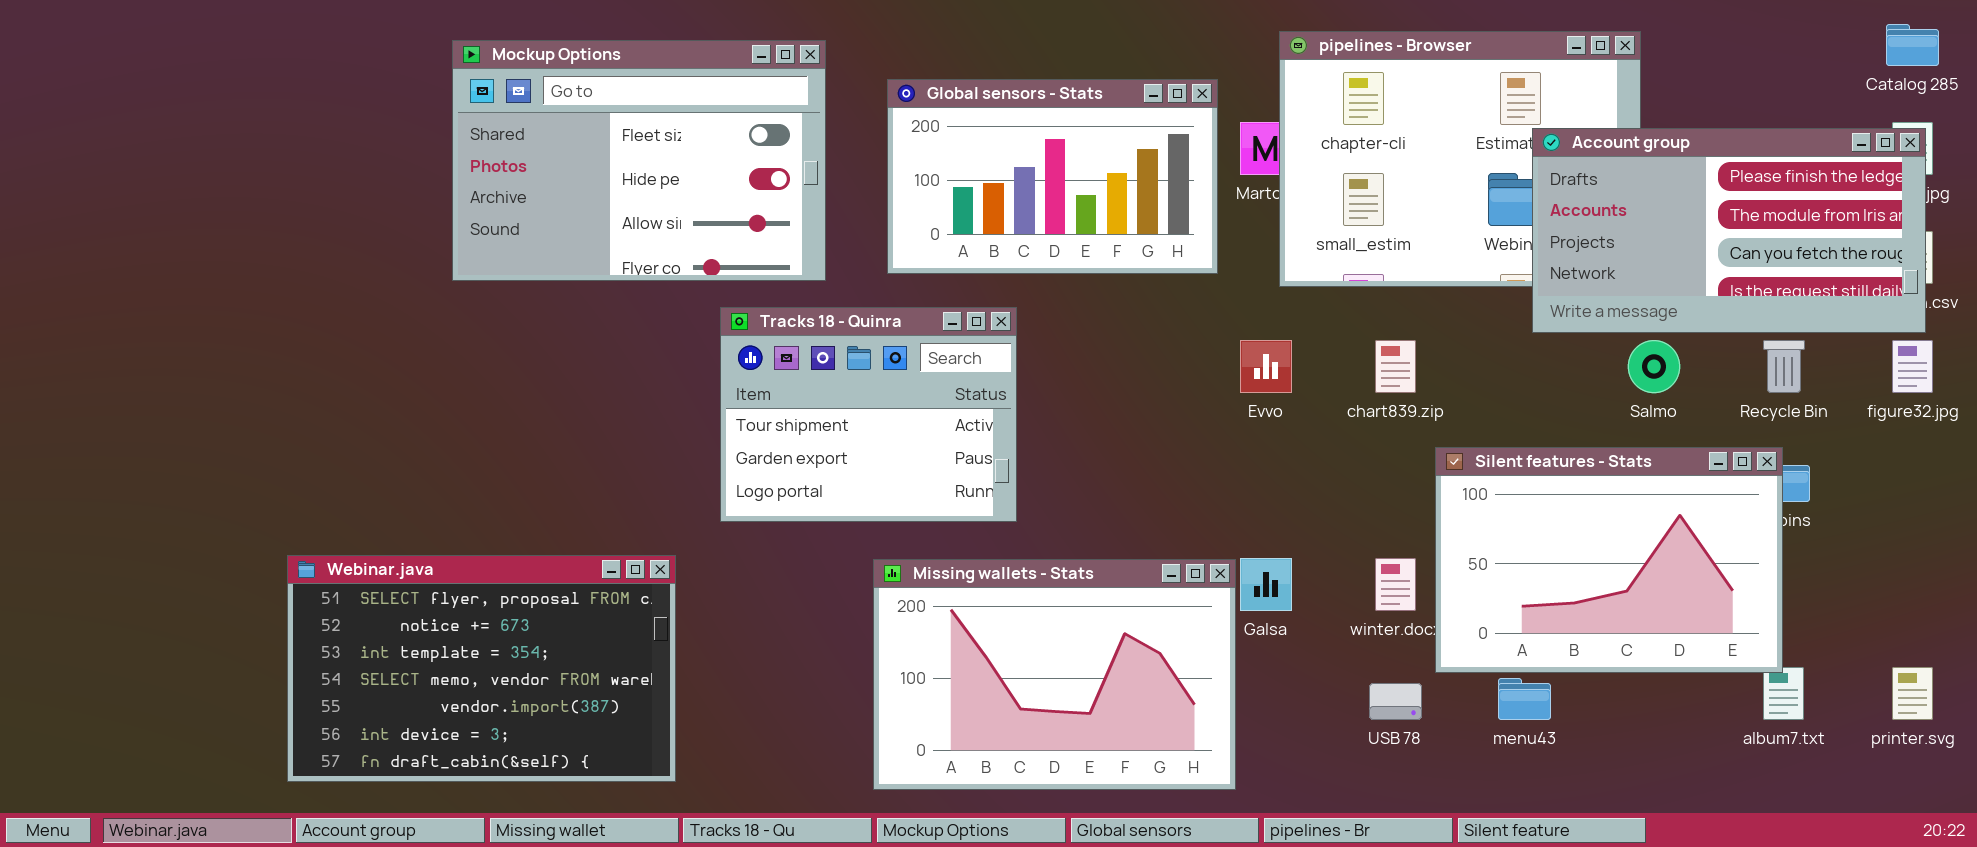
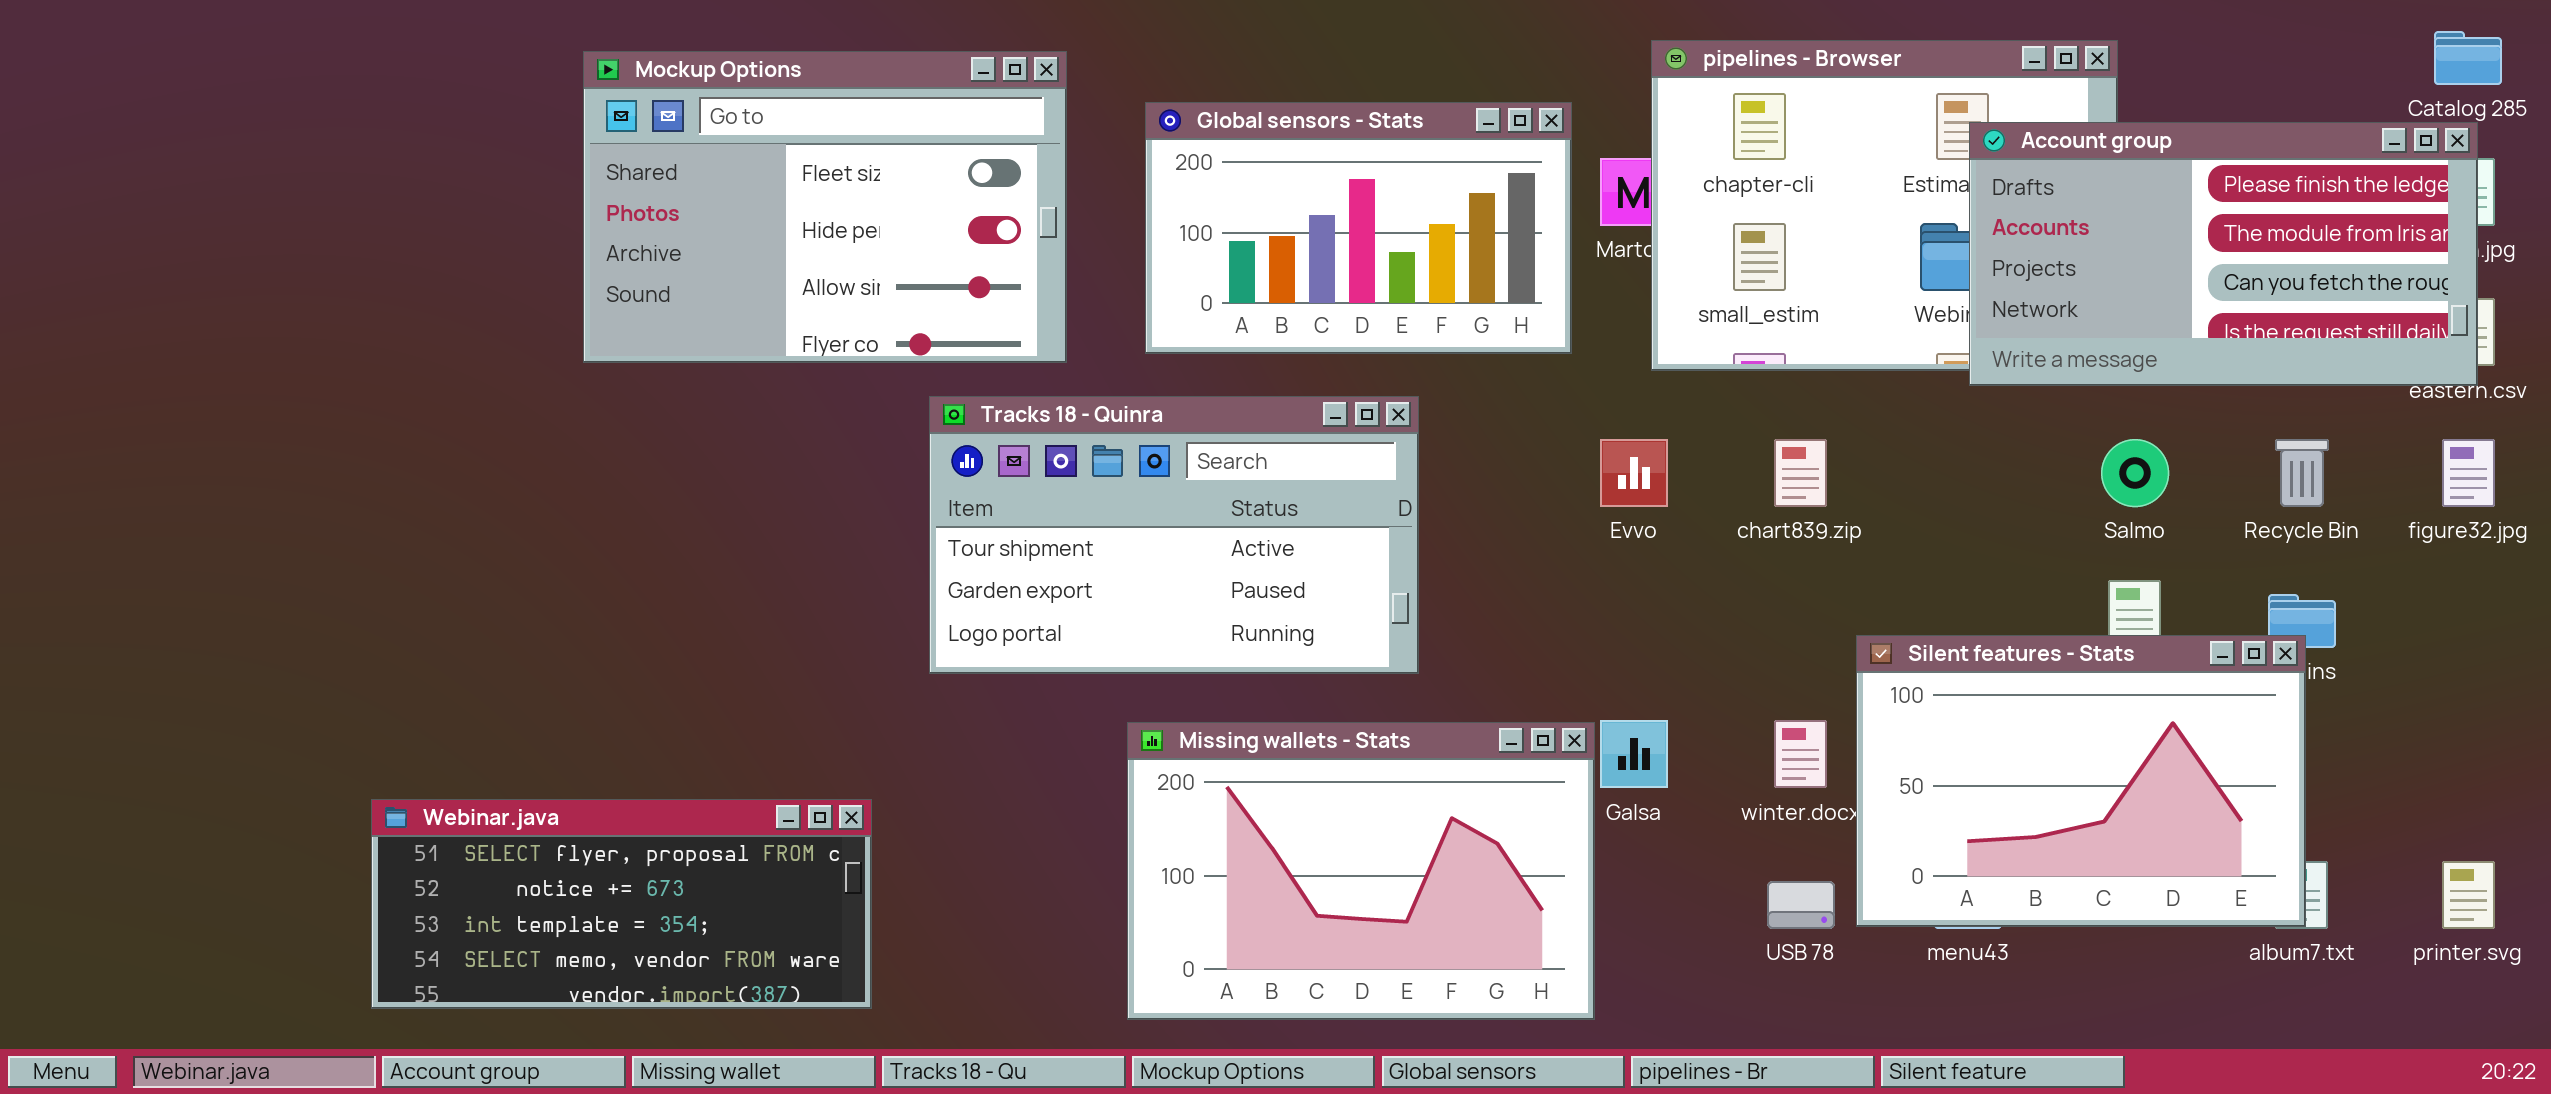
Account group: [1532,128,1926,333] -> [1969,122,2478,386], moved
Tracks 18 - Quinra: [720,307,1017,522] -> [929,396,1419,674], resized
Silent features - Stats: [1435,447,1783,673] -> [1856,635,2306,927], moved
Webinar.java: [287,555,676,782] -> [371,799,872,1009], resized

